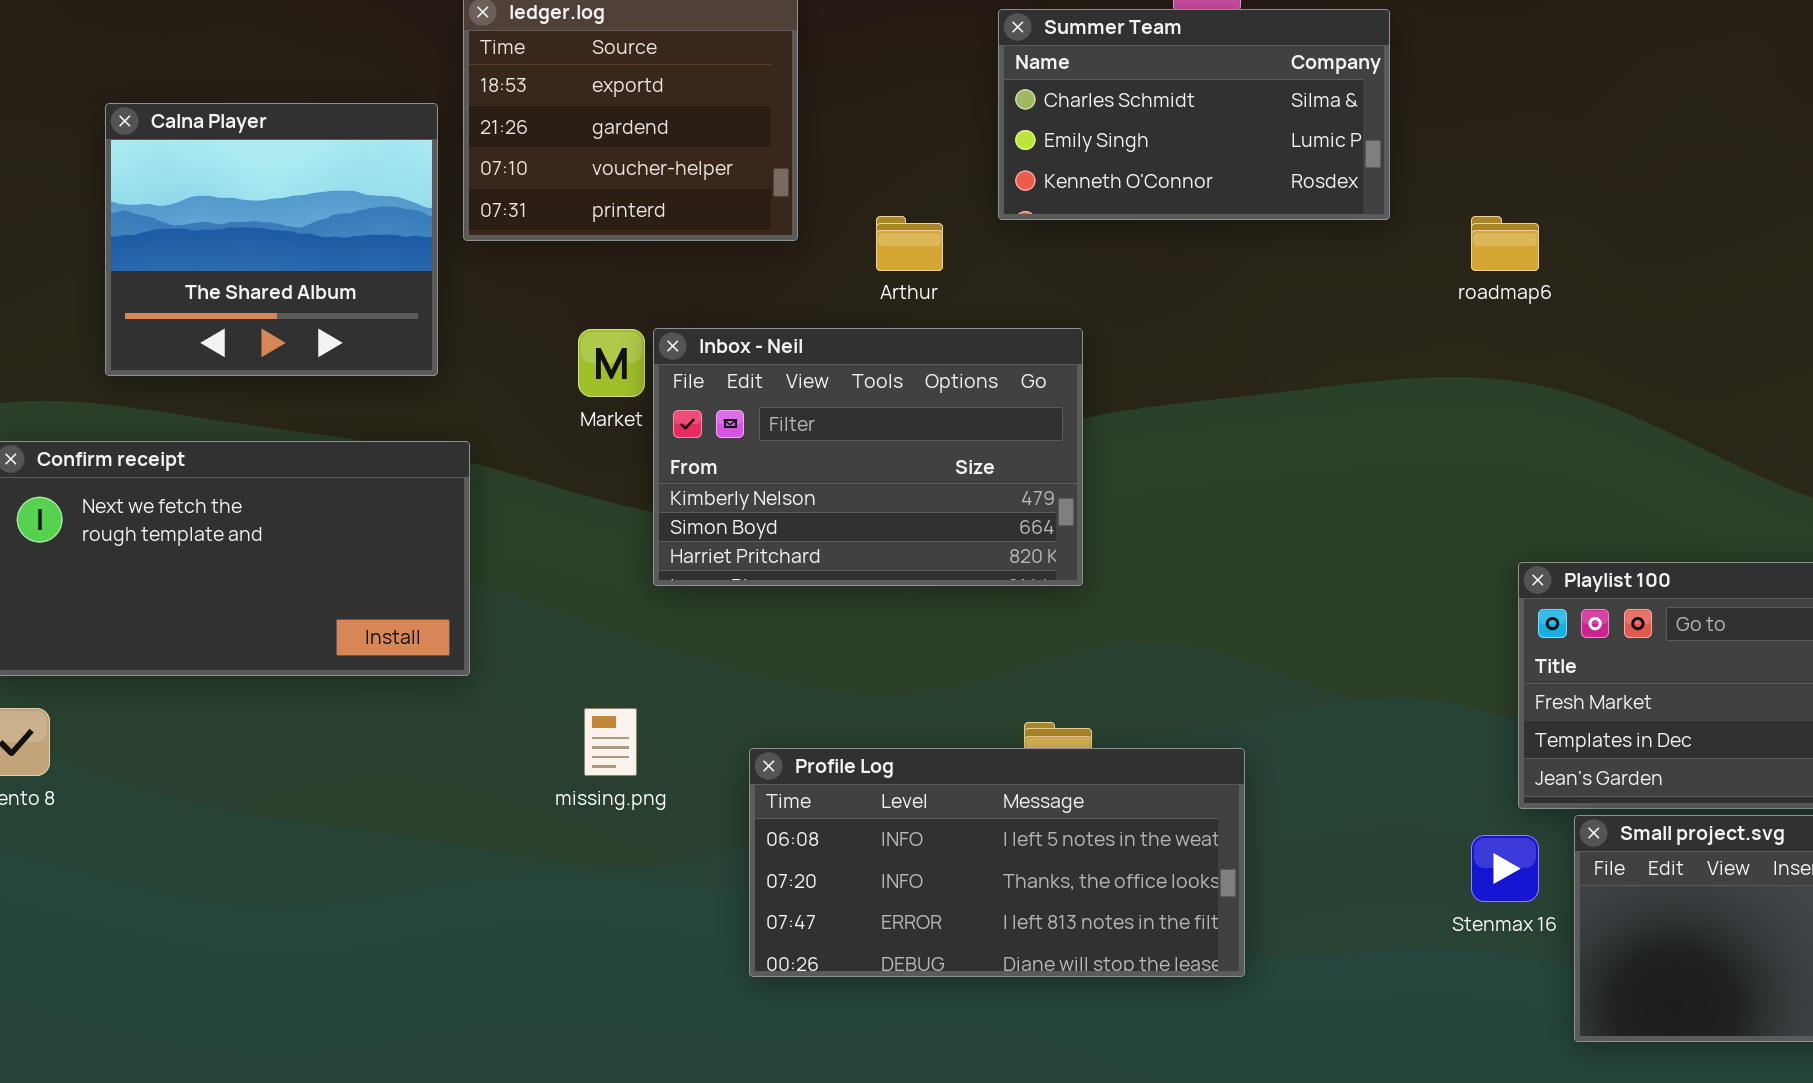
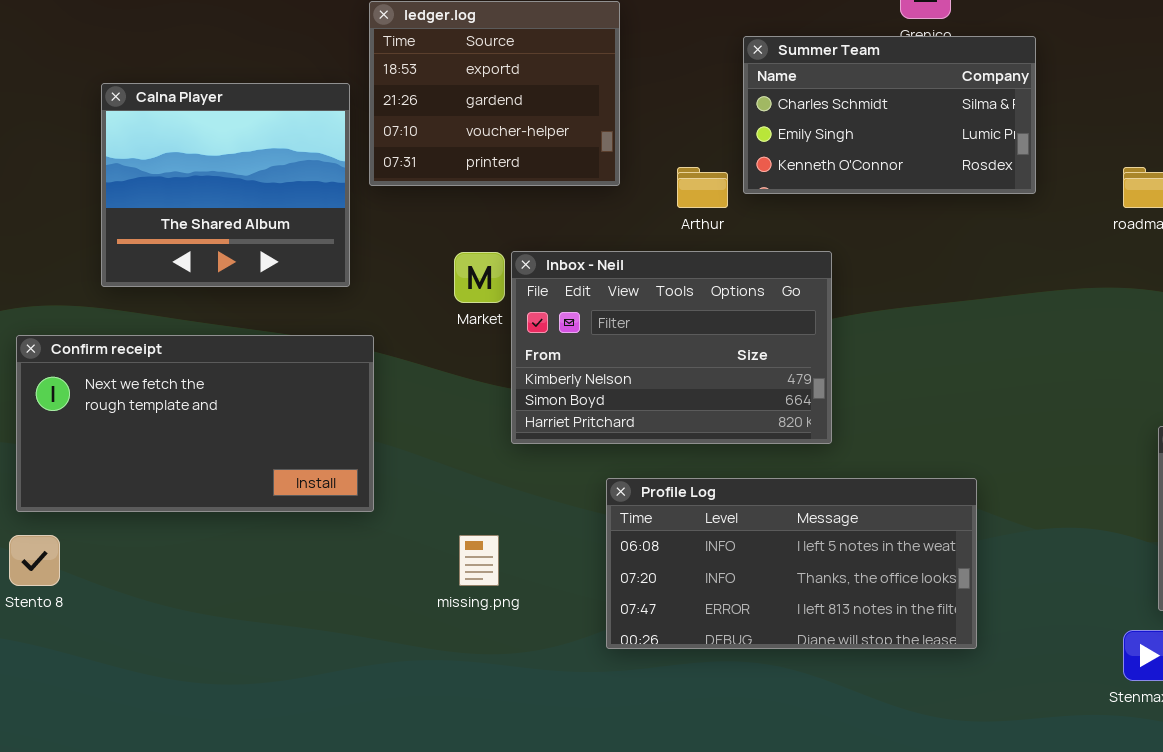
Summer Team: [998,9,1390,220] -> [743,36,1036,194], moved
Profile Log: [749,748,1245,977] -> [606,478,977,649], moved

